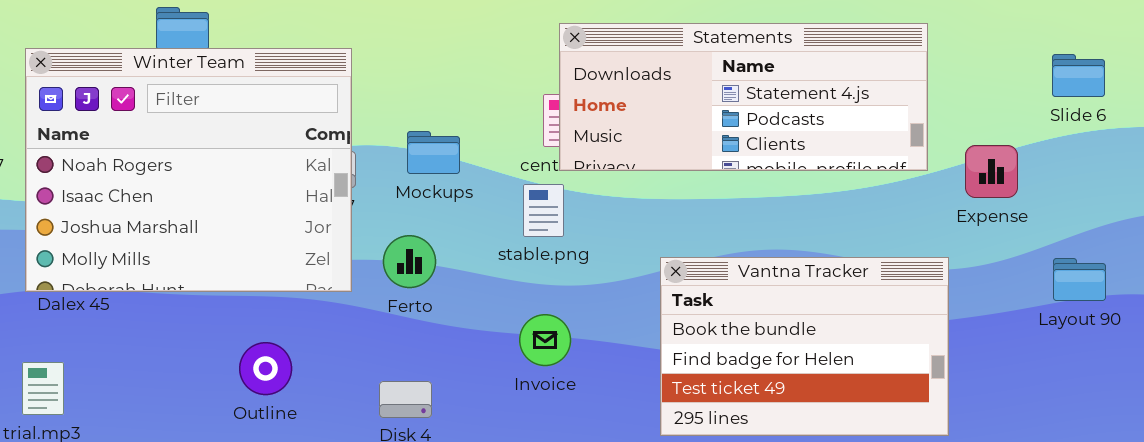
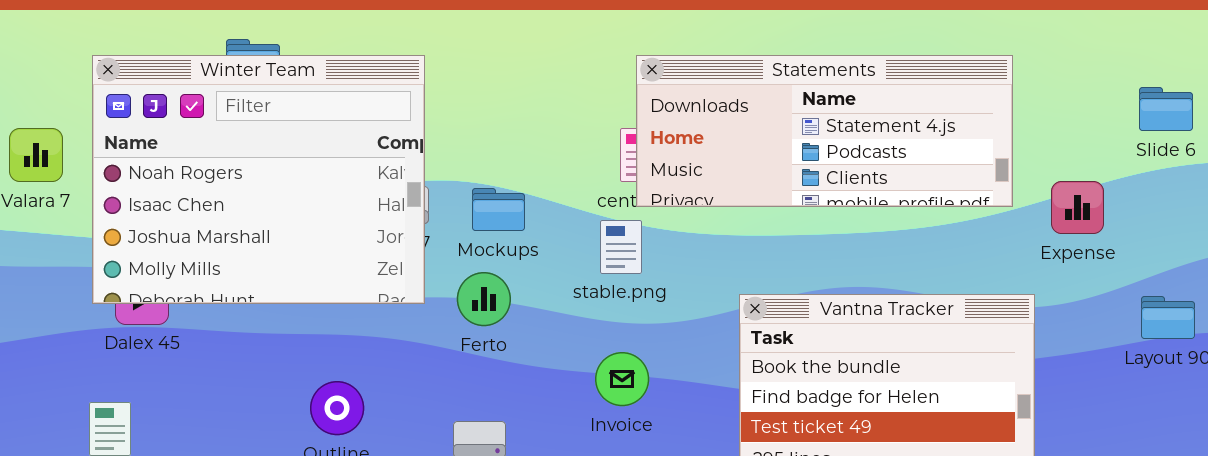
Winter Team: [25,48,352,292] -> [92,55,425,304], moved
Mockups: [407,131,460,174] -> [472,188,525,231], moved

